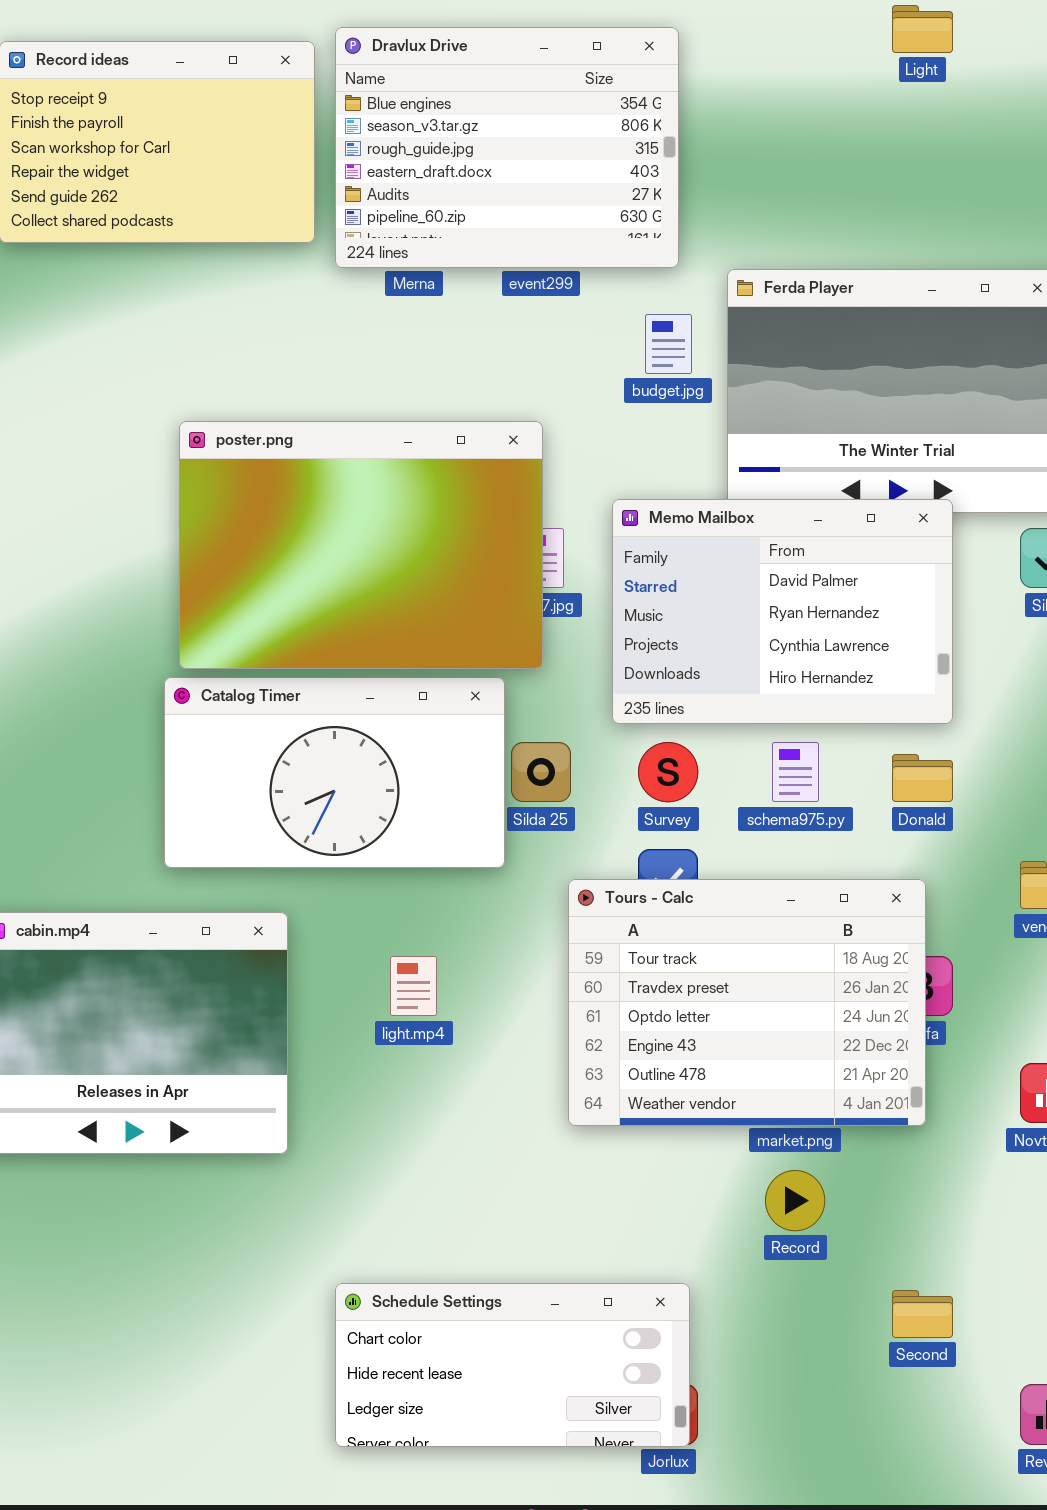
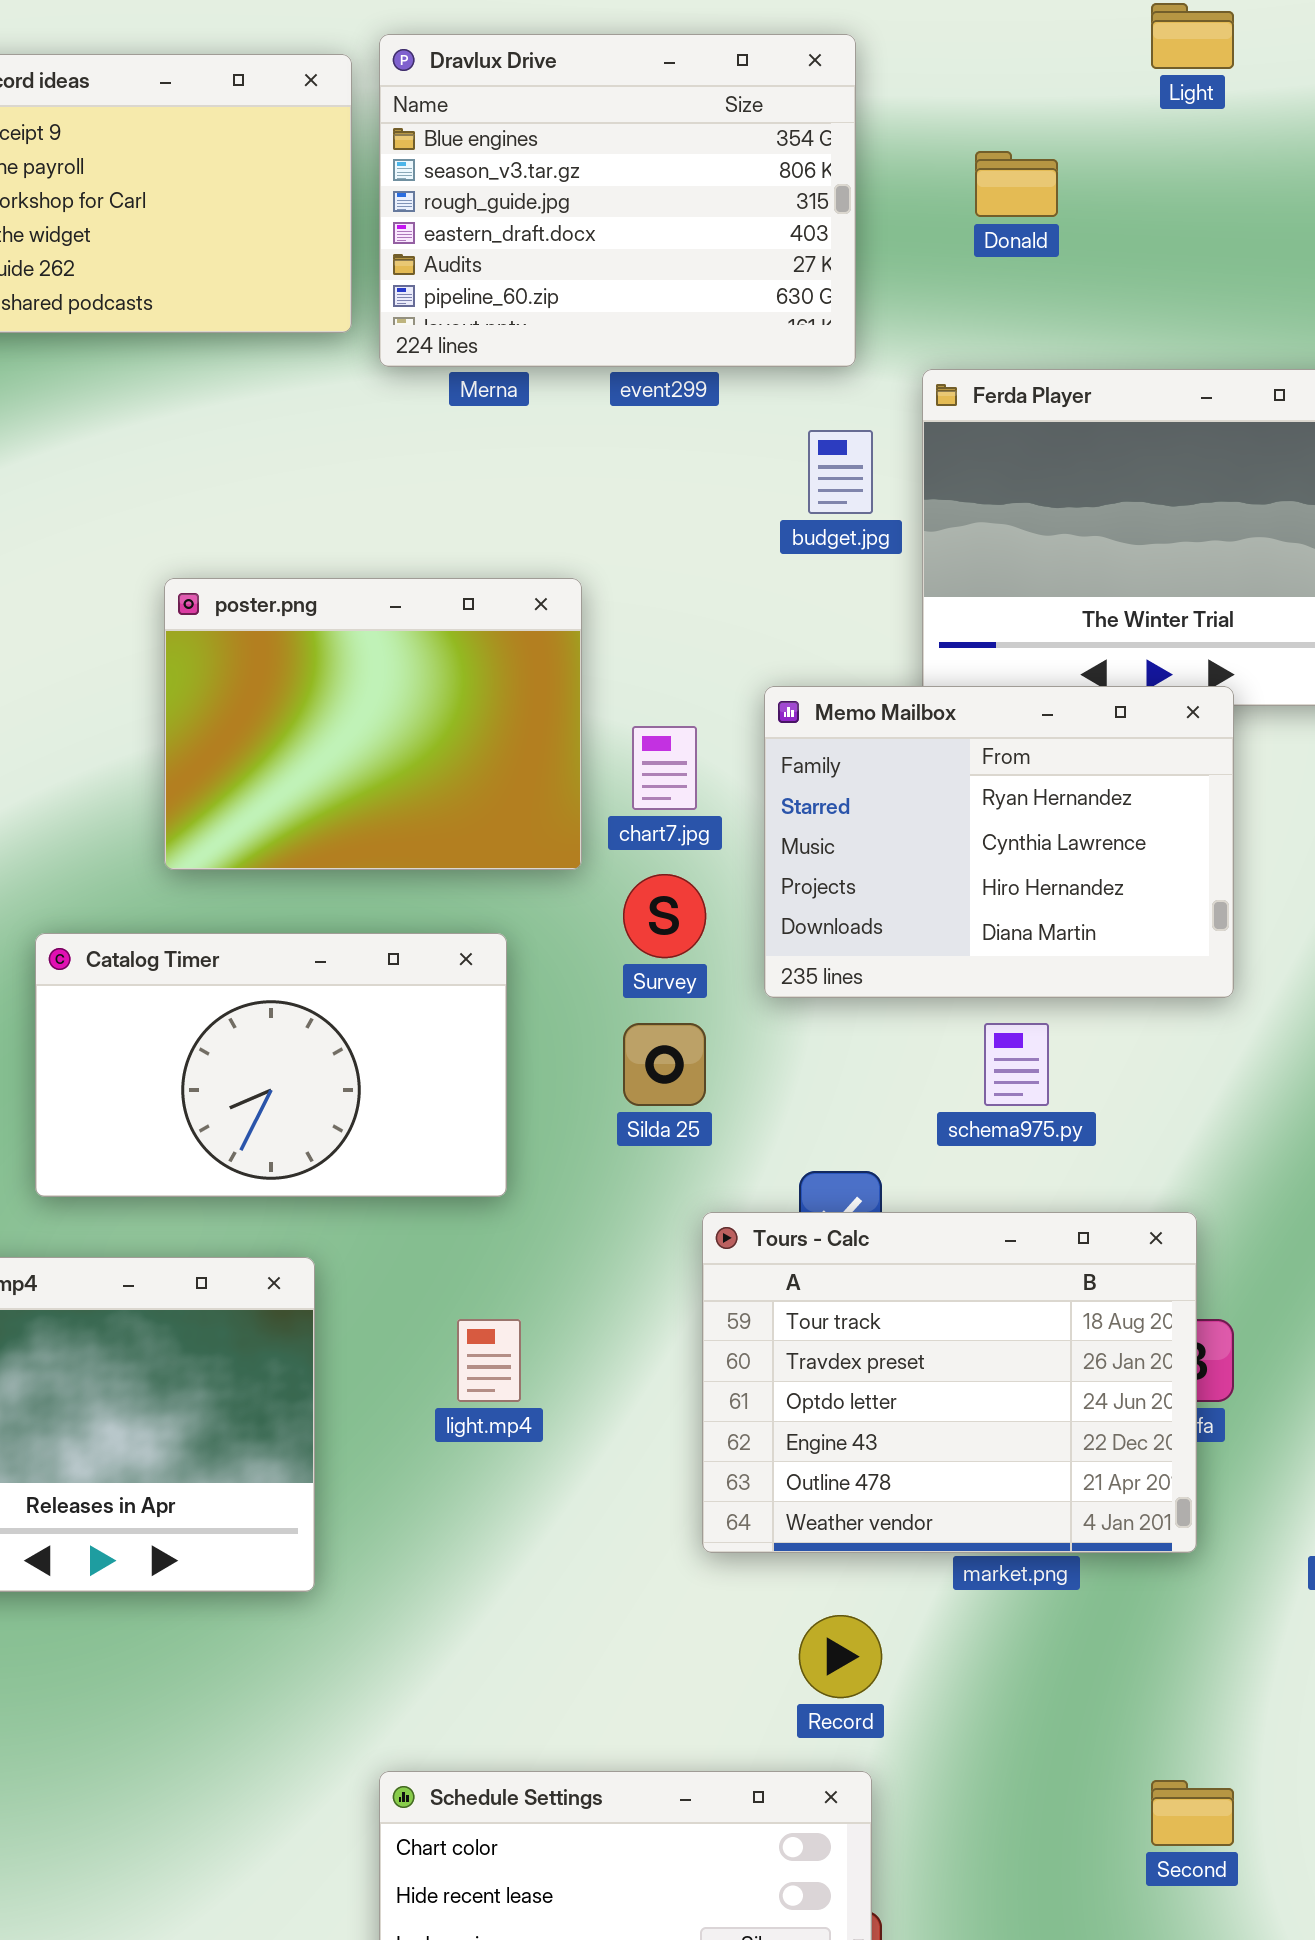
poster.png: [179,421,543,669] -> [164,578,582,870], resized
Memo Mailbox: [612,499,953,724] -> [764,686,1234,998], scrolled down 1 row
Catalog Timer: [164,677,505,868] -> [35,933,507,1197], moved
Survey: [638,742,698,802] -> [623,874,706,958], moved
Donald: [892,754,953,802] -> [975,151,1058,217], moved
Record: [765,1170,825,1231] -> [799,1615,882,1698], moved

